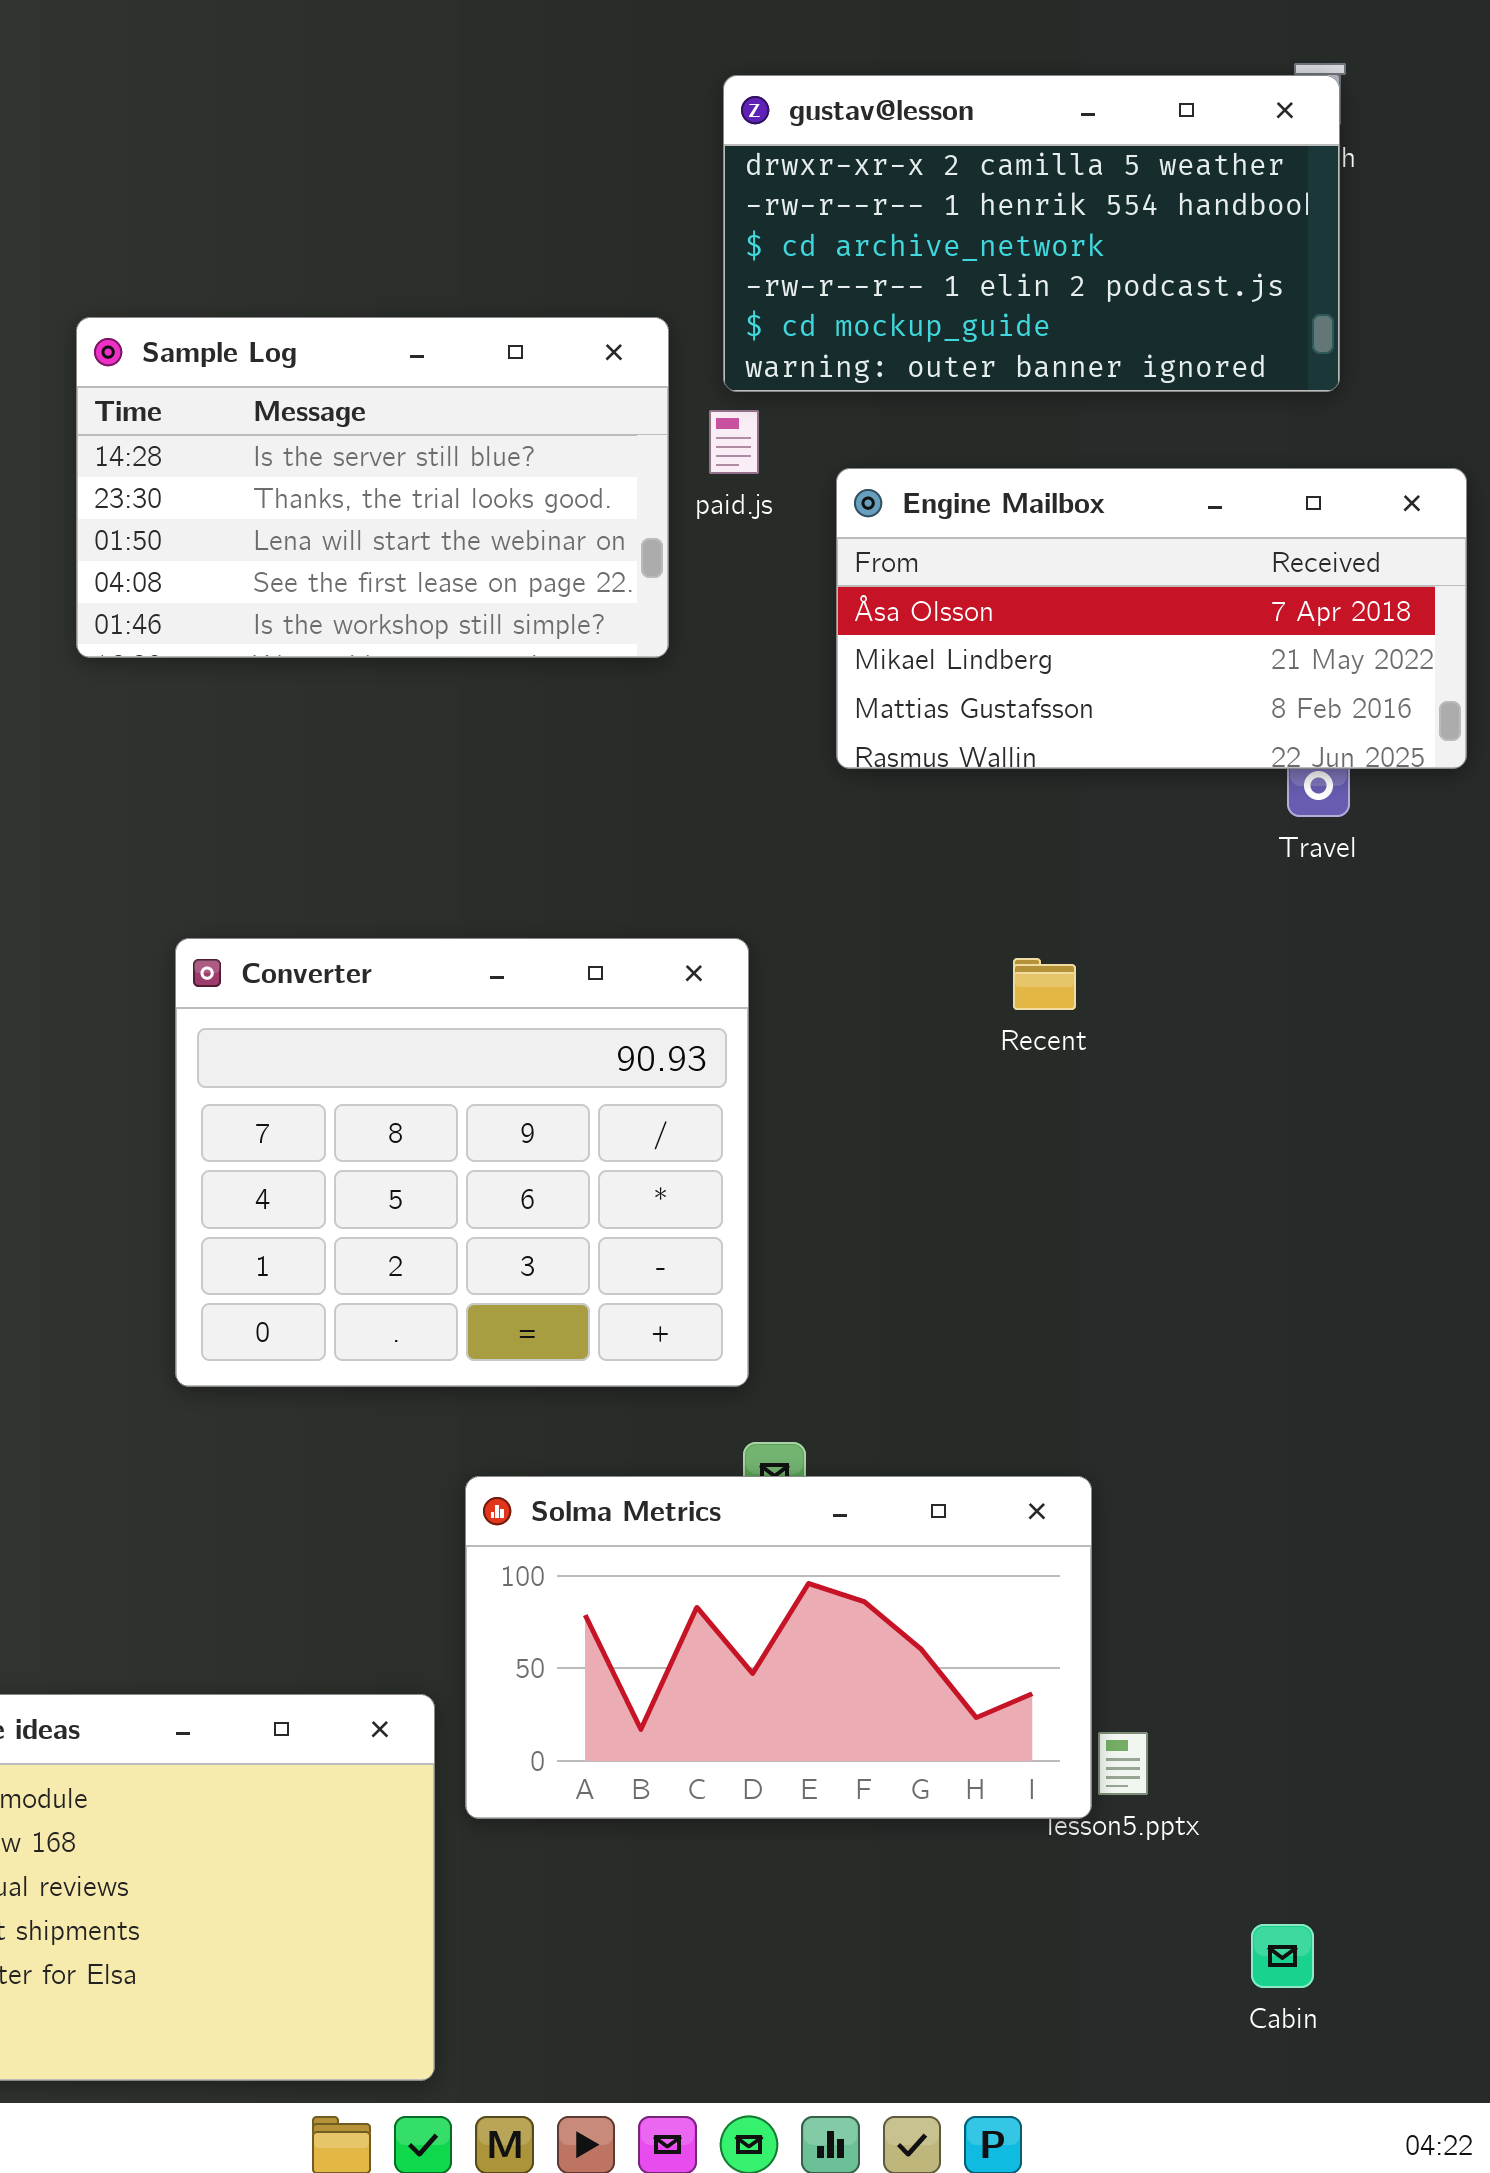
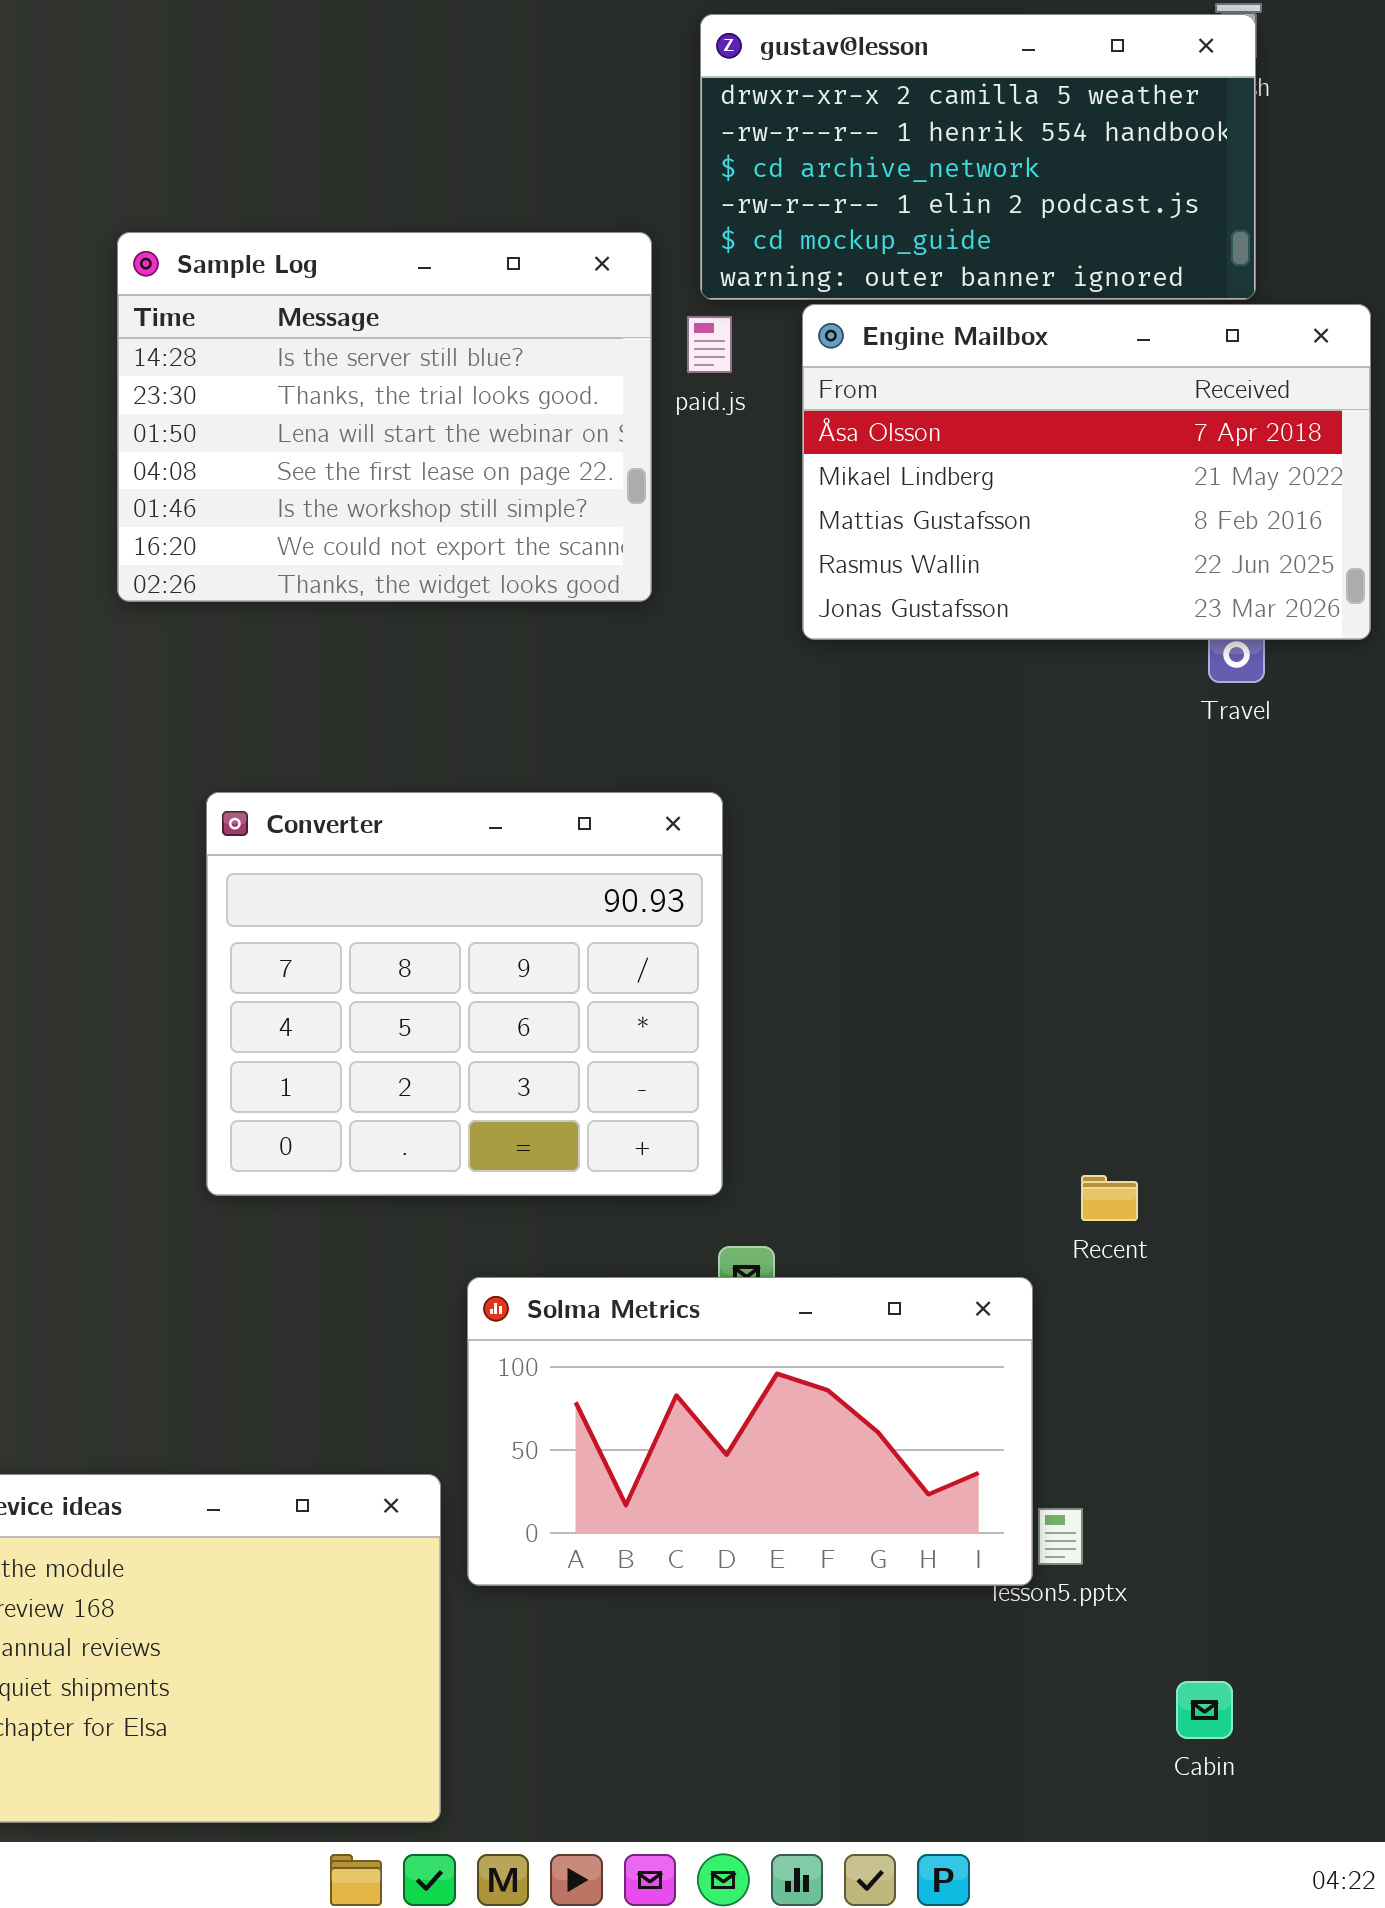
Sample Log: [76,317,669,658] -> [117,232,652,602], resized
Engine Mailbox: [836,468,1467,769] -> [802,304,1371,640], resized
Recent: [1013,958,1076,1010] -> [1081,1175,1138,1221], moved

